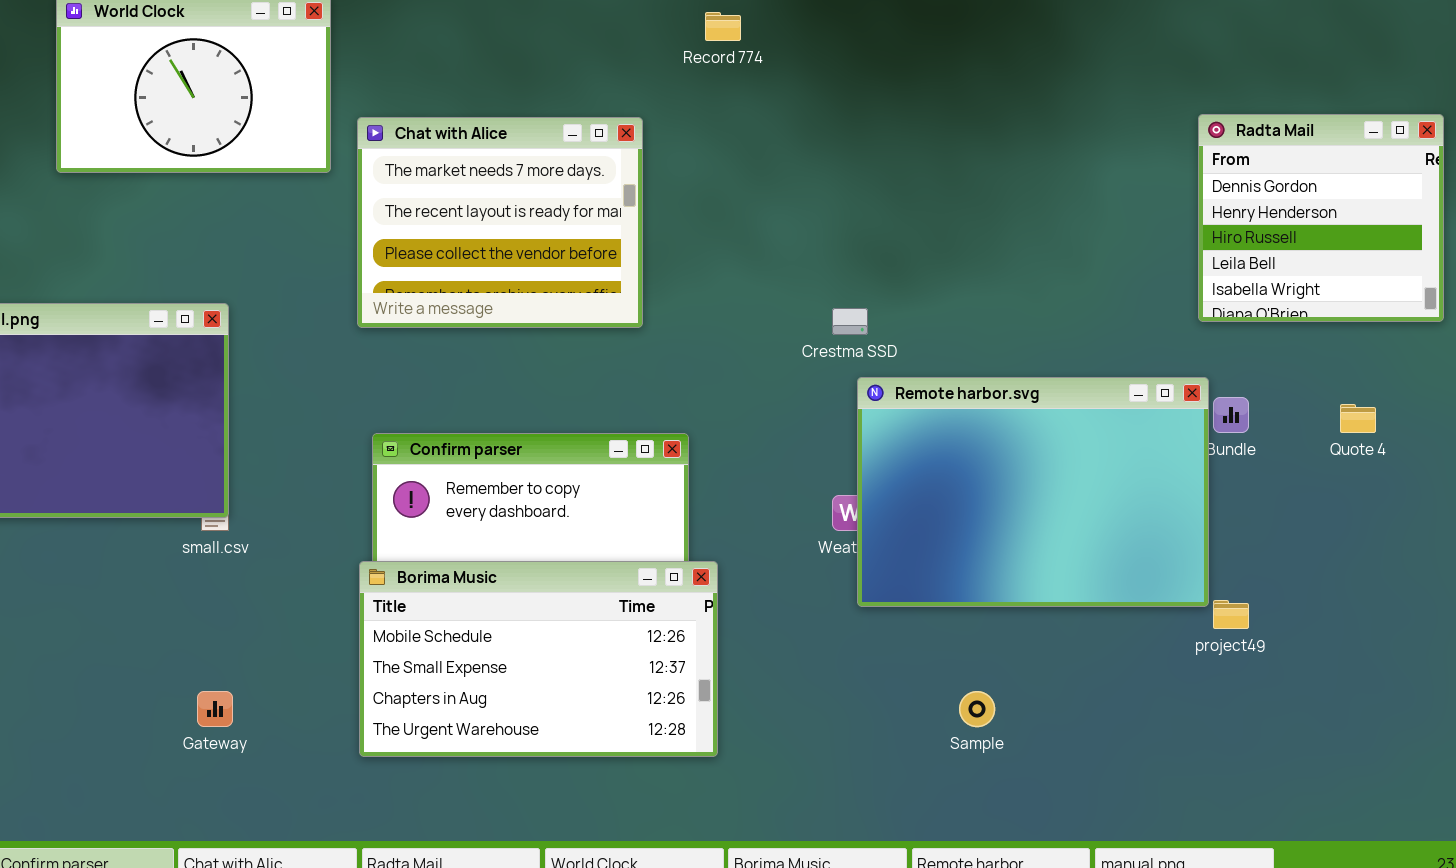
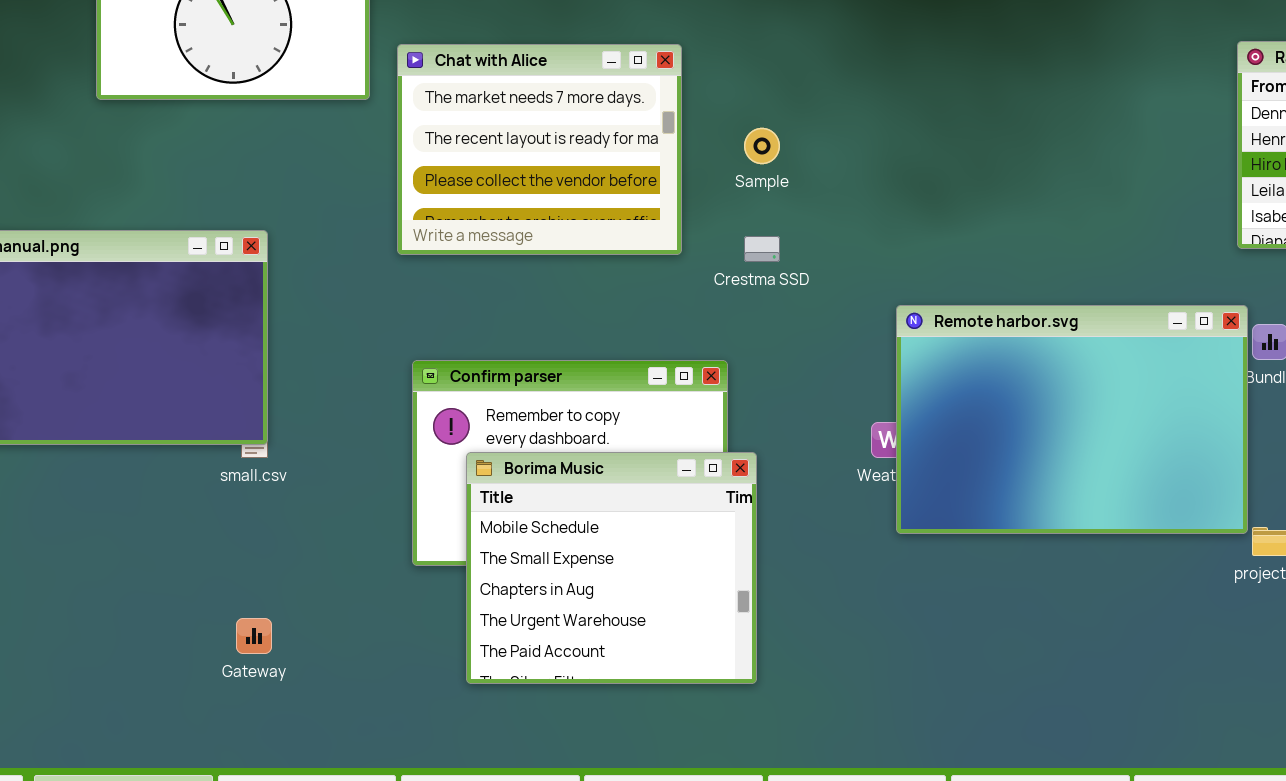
Crestma SSD: [832,308,868,335] -> [744,236,780,262], moved
Borima Music: [359,561,718,757] -> [466,452,757,684], resized
Sample: [959,691,995,727] -> [744,128,780,164], moved

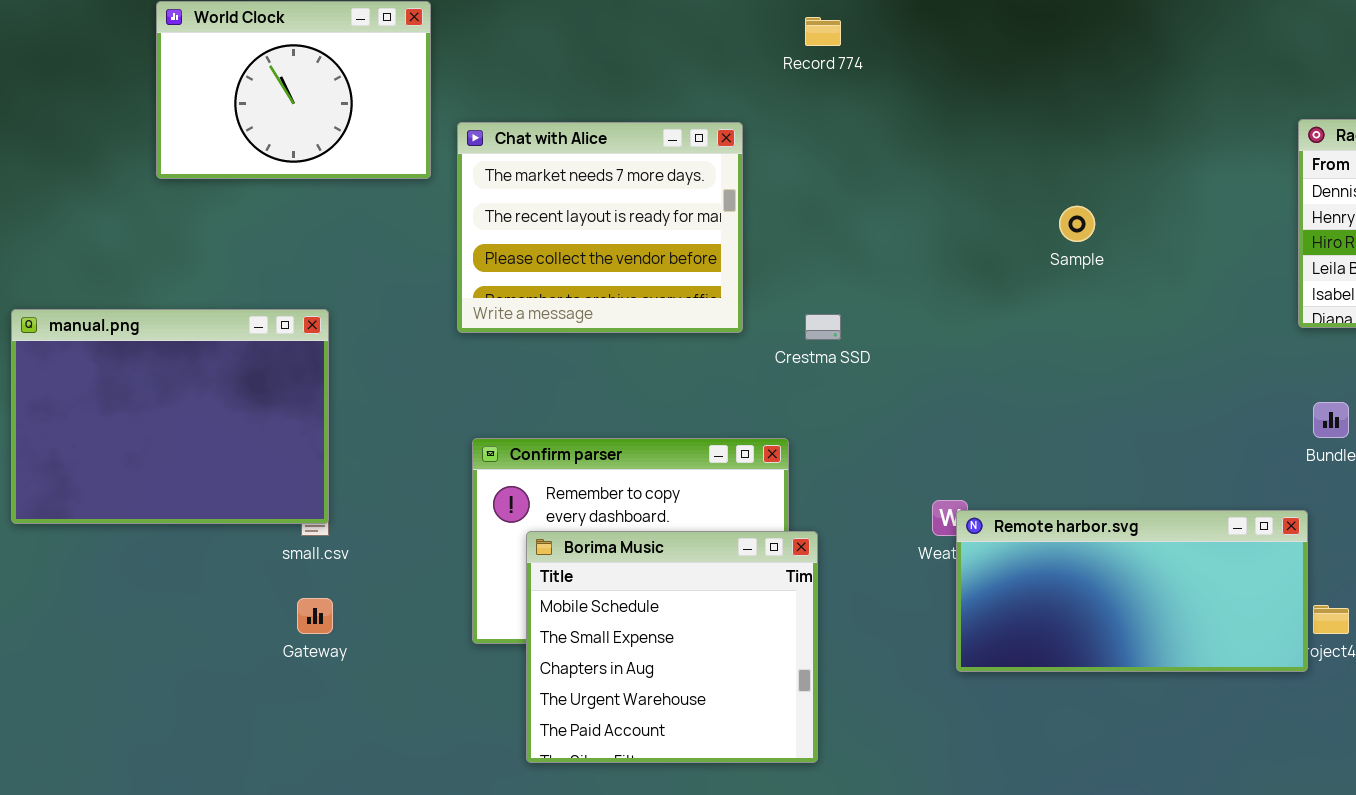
Sample: [744,128,780,164] -> [1059,206,1095,242], moved
Remote harbor.svg: [896,305,1248,534] -> [956,510,1308,672], moved, resized
Gateway: [236,618,272,654] -> [297,598,333,634], moved

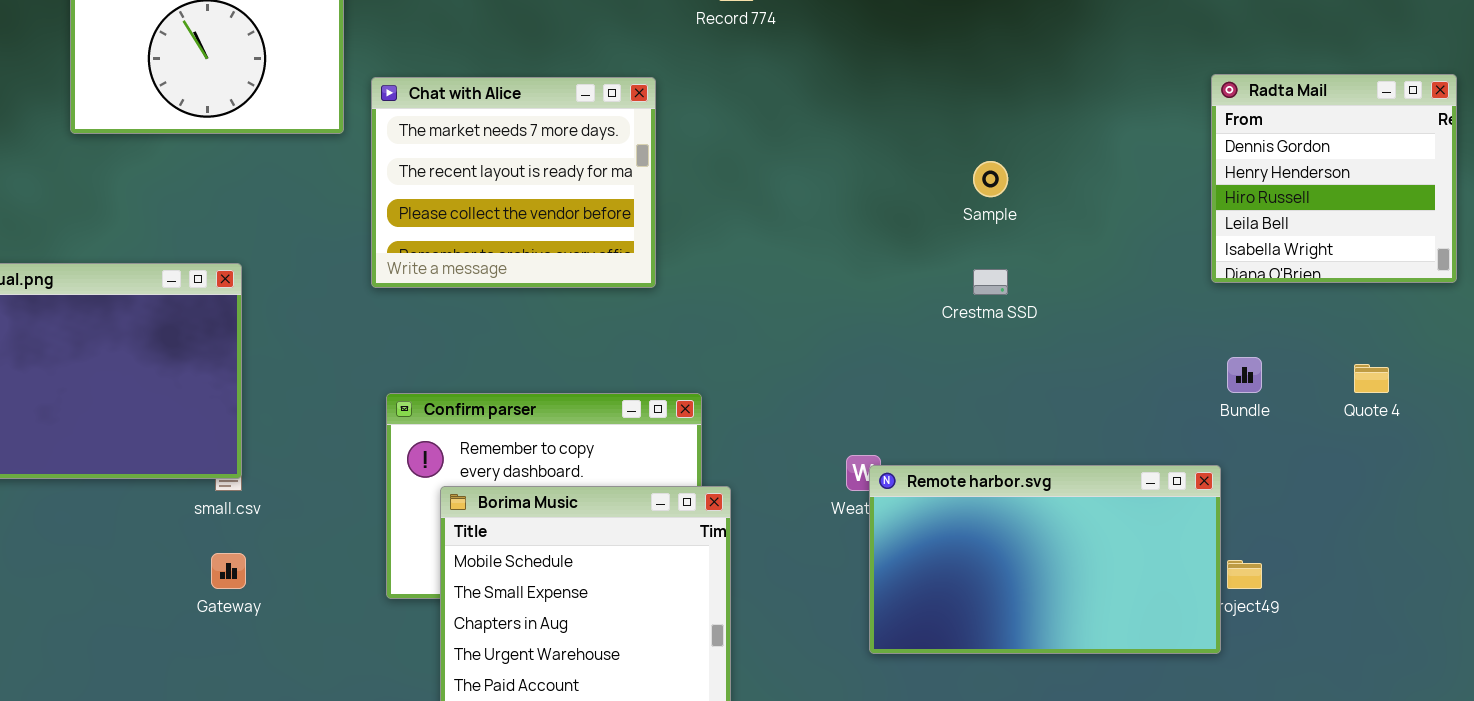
Crestma SSD: [805,314,841,340] -> [973,269,1008,295], moved
Remote harbor.svg: [956,510,1308,672] -> [869,465,1221,654], resized

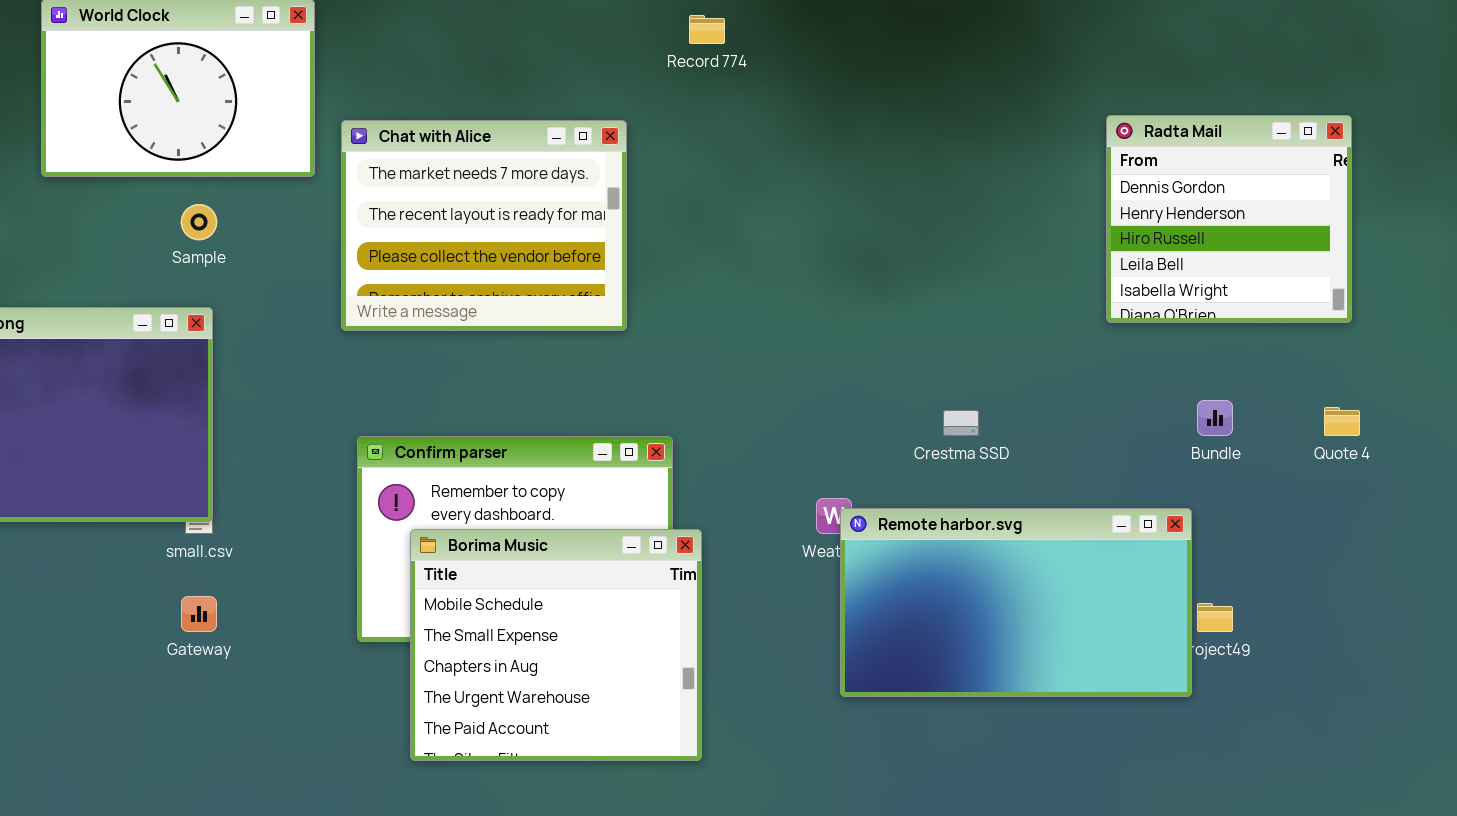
Radta Mail: [1211,74,1457,283] -> [1106,115,1352,323], moved
Sample: [973,161,1008,197] -> [181,204,217,240], moved
Crestma SSD: [973,269,1008,295] -> [943,410,979,436], moved

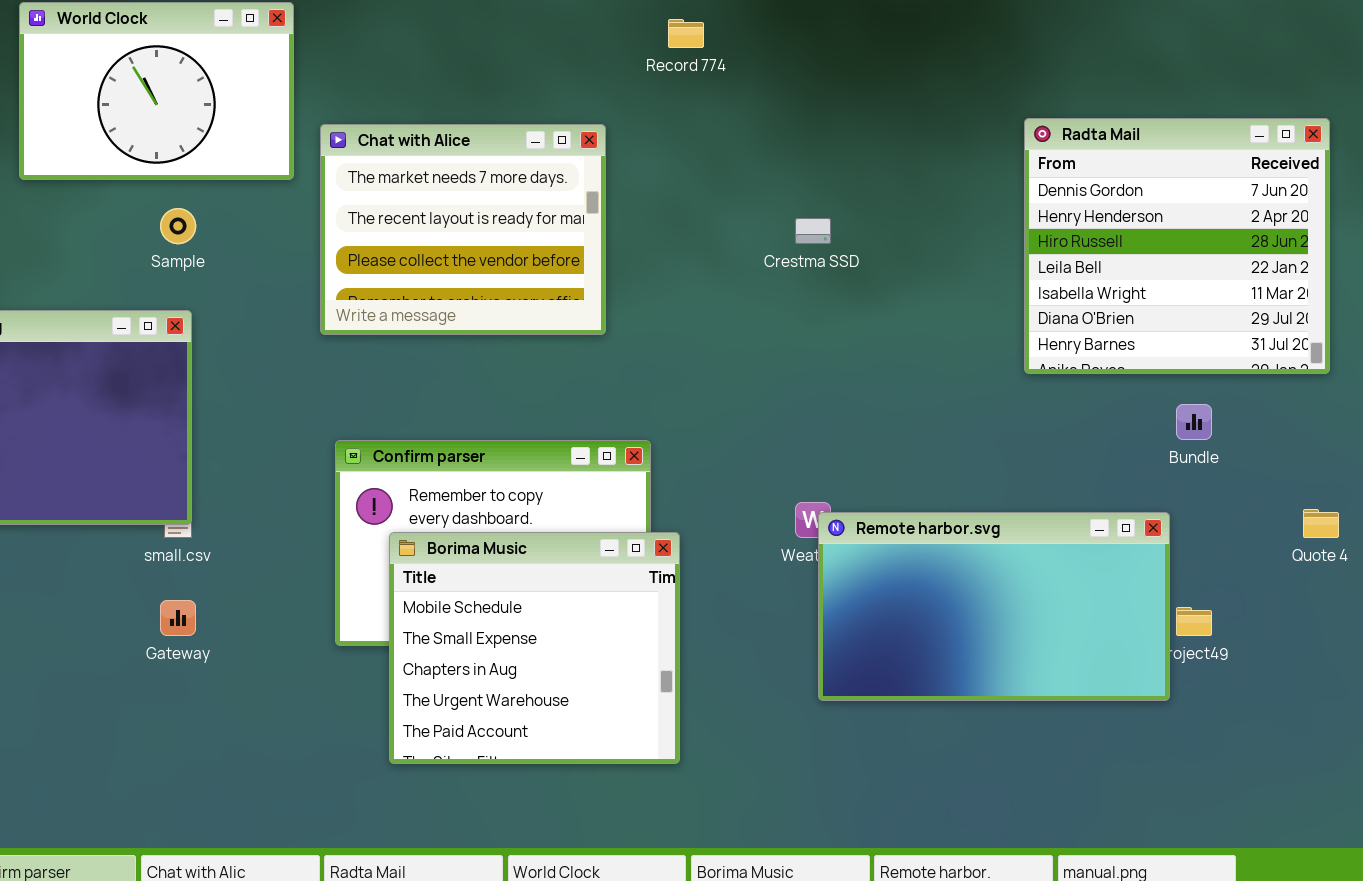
Radta Mail: [1106,115,1352,323] -> [1024,118,1330,374], resized
Quote 4: [1324,407,1360,436] -> [1303,509,1339,538], moved
Crestma SSD: [943,410,979,436] -> [795,218,831,244], moved

